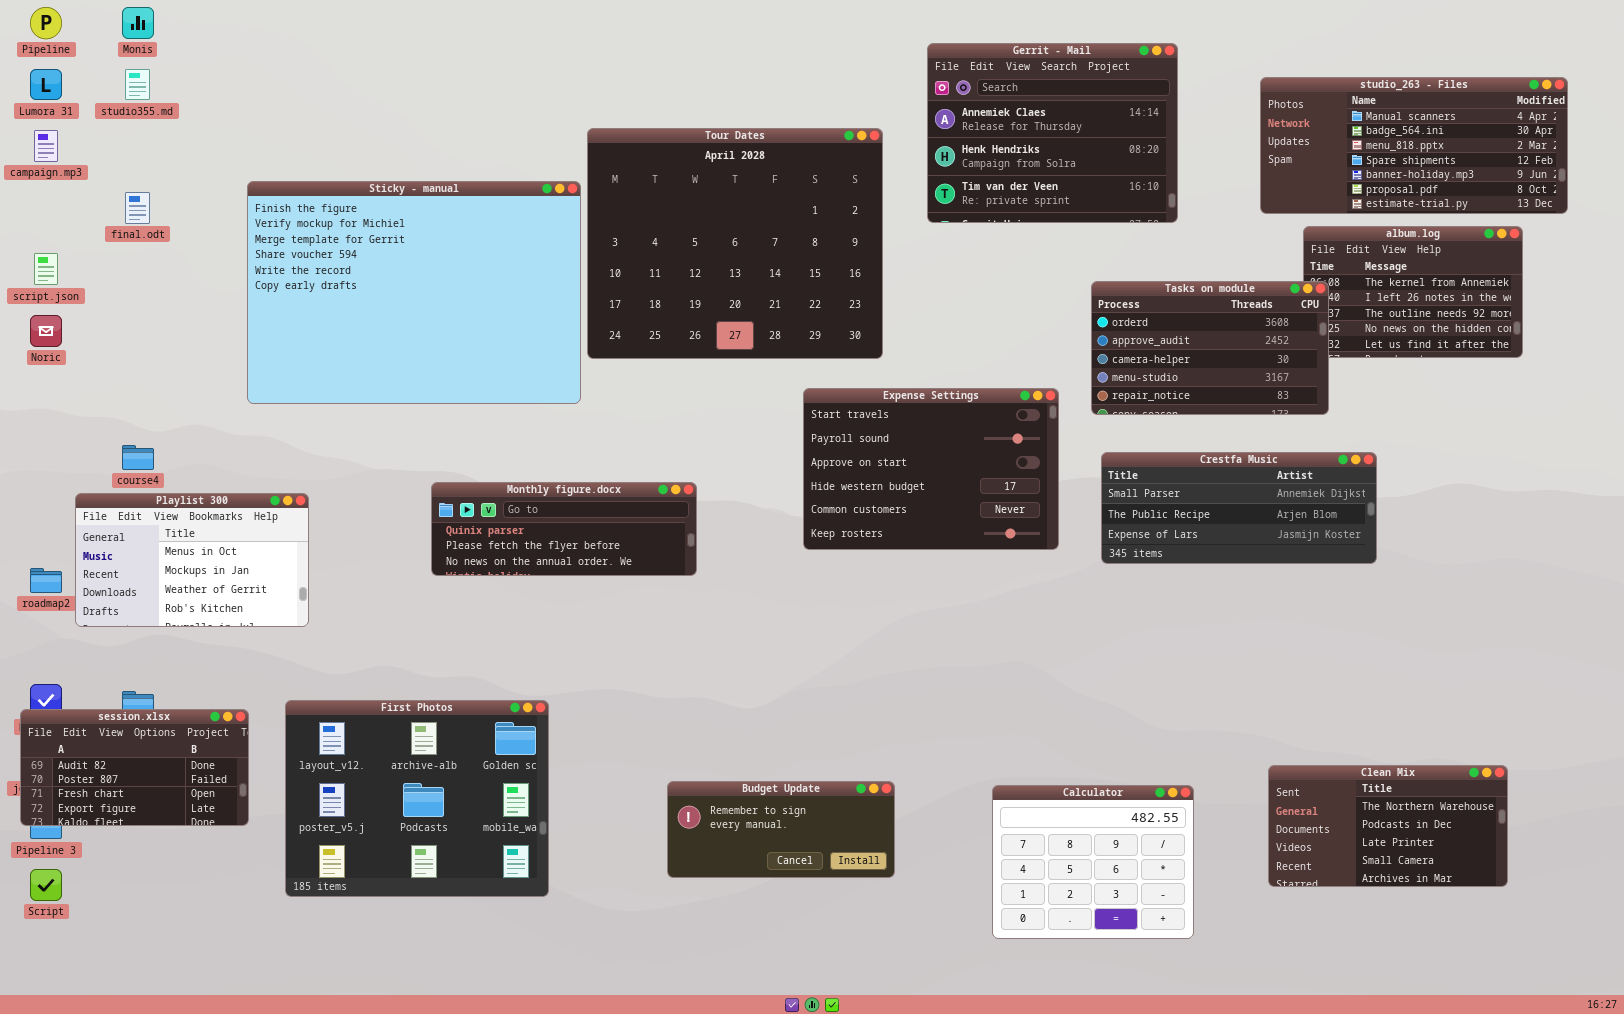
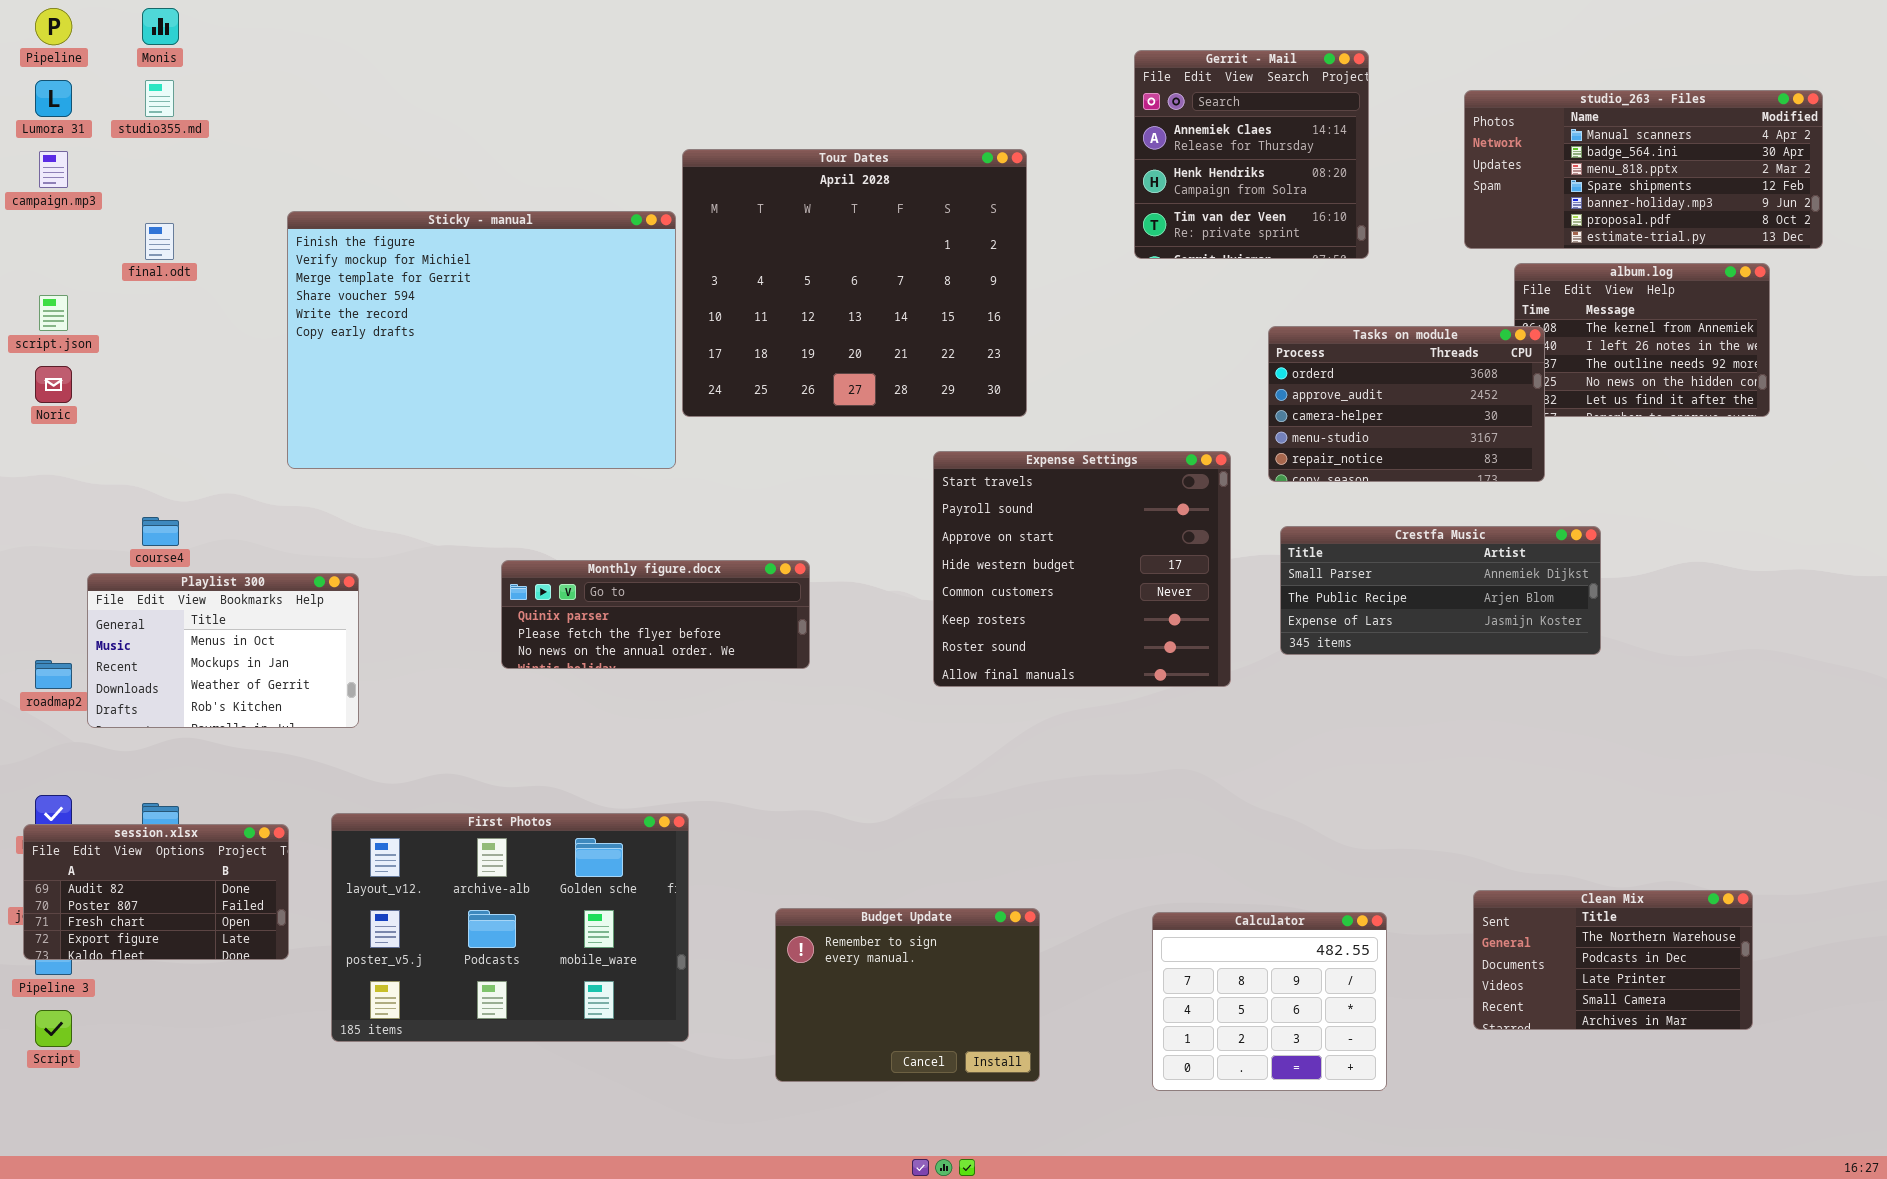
Gerrit - Mail: [927,43,1178,223] -> [1134,50,1369,259], resized
Expense Settings: [803,388,1059,550] -> [933,451,1231,687], resized
First Photos: [285,700,549,897] -> [331,813,689,1042], resized
Budget Update: [667,781,895,878] -> [775,908,1040,1082], resized

